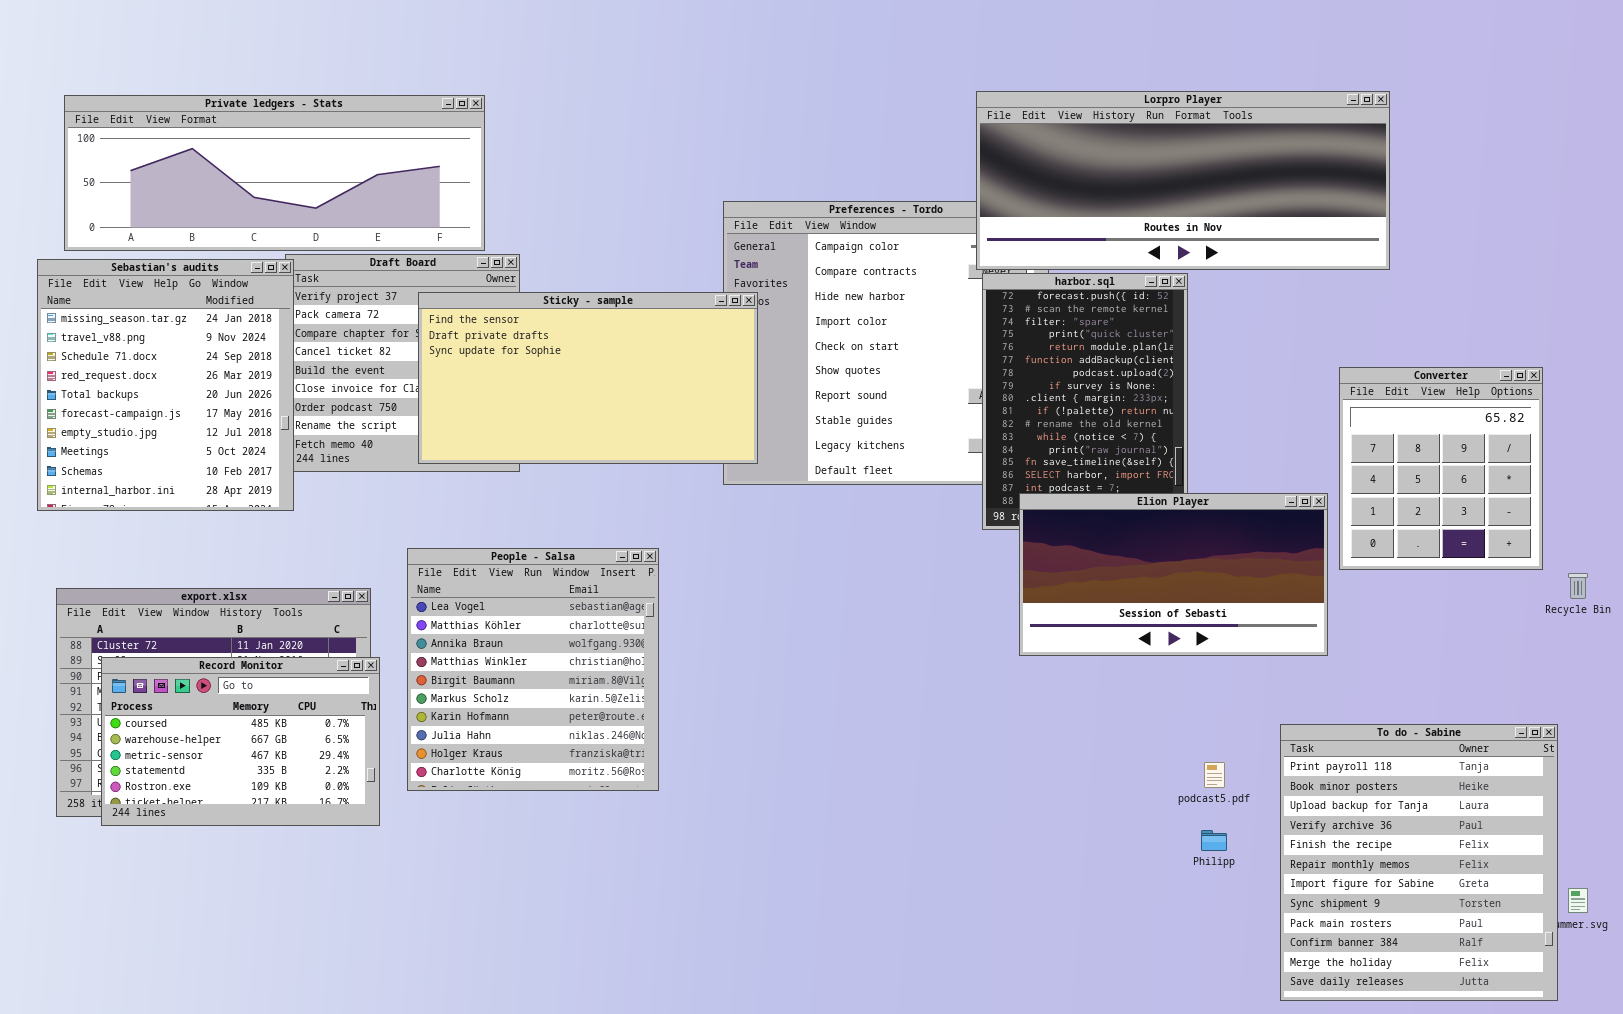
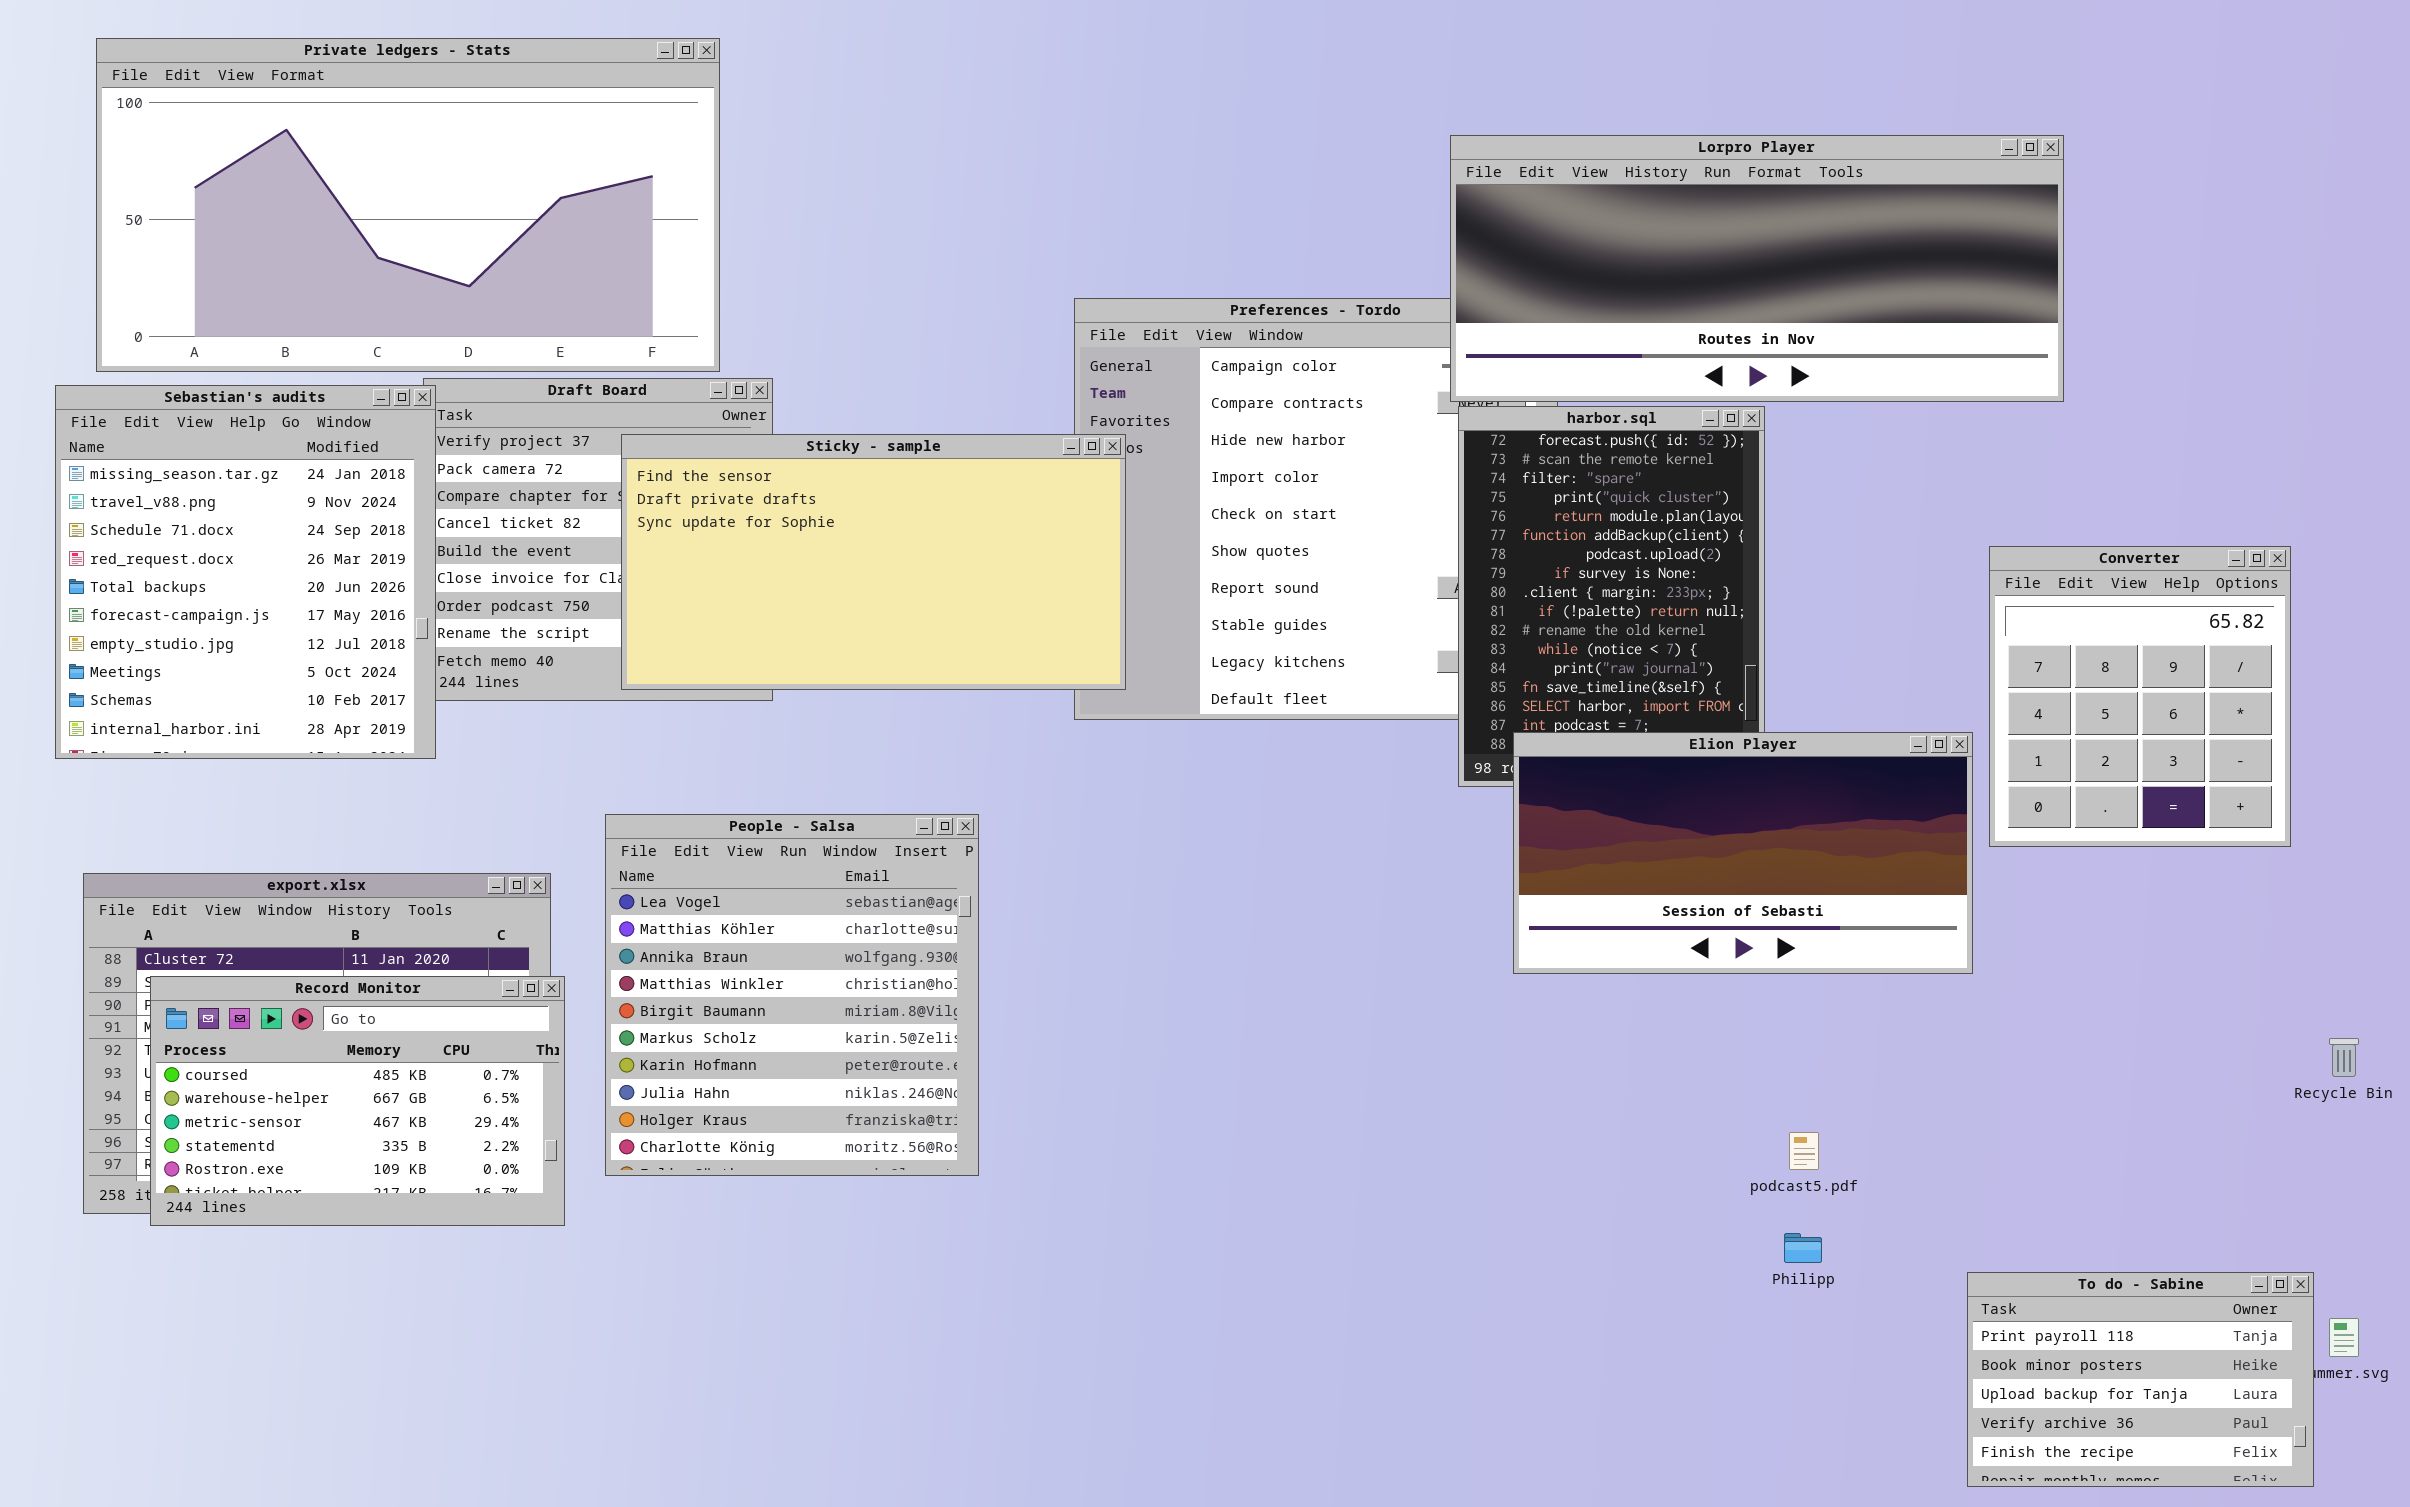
Private ledgers - Stats: [64,95,485,251] -> [96,38,720,372], resized
Recycle Bin: [1568,573,1588,599] -> [2329,1038,2359,1077], moved
To do - Sabine: [1280,724,1558,1001] -> [1967,1272,2314,1487], resized

